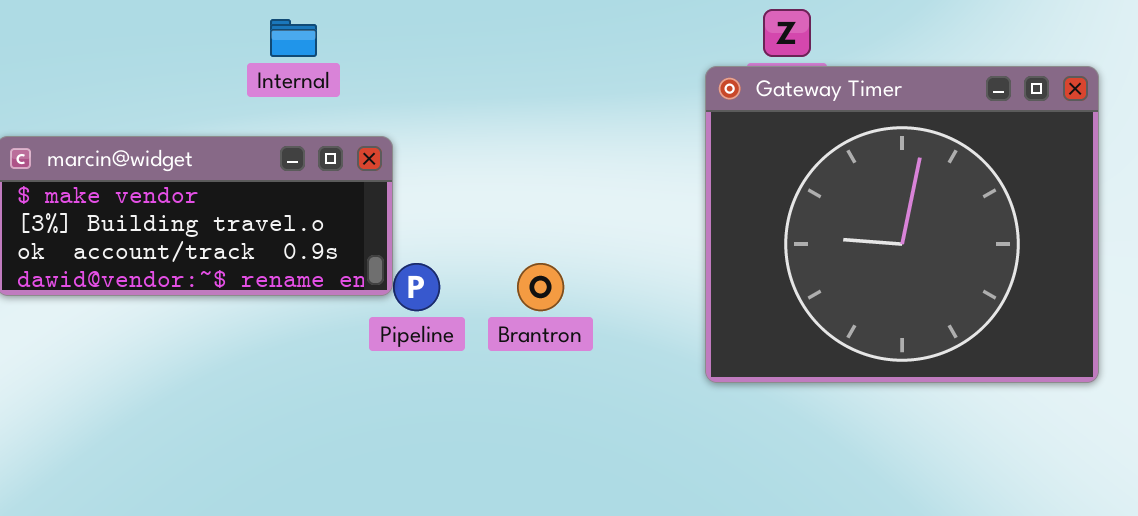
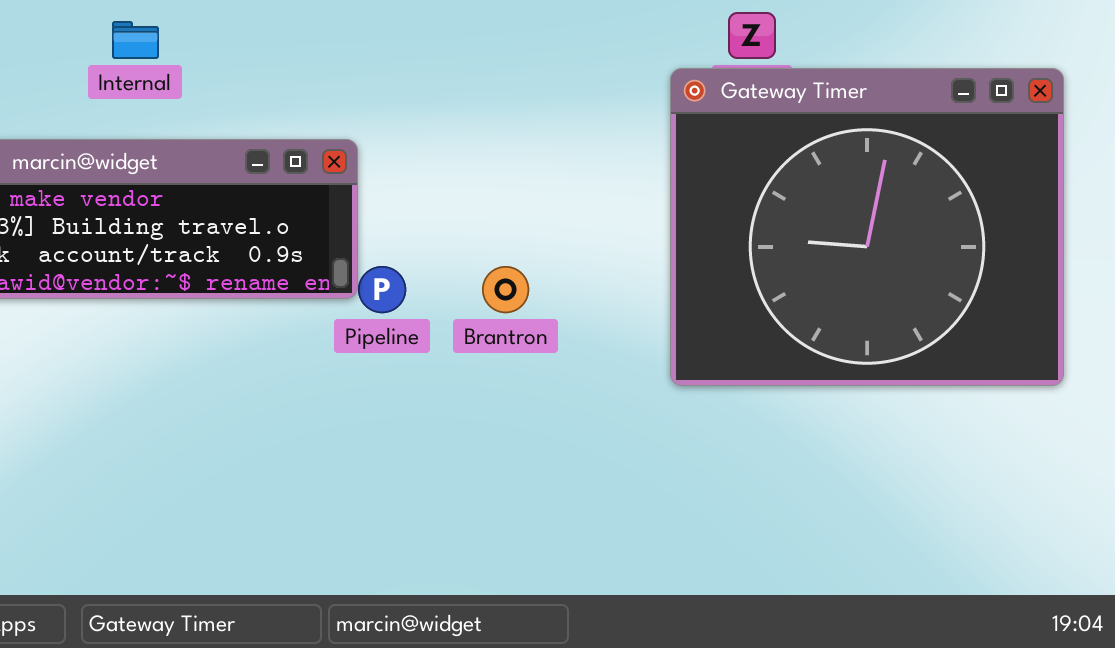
Internal: [270,19,317,57] -> [112,21,159,59], moved

